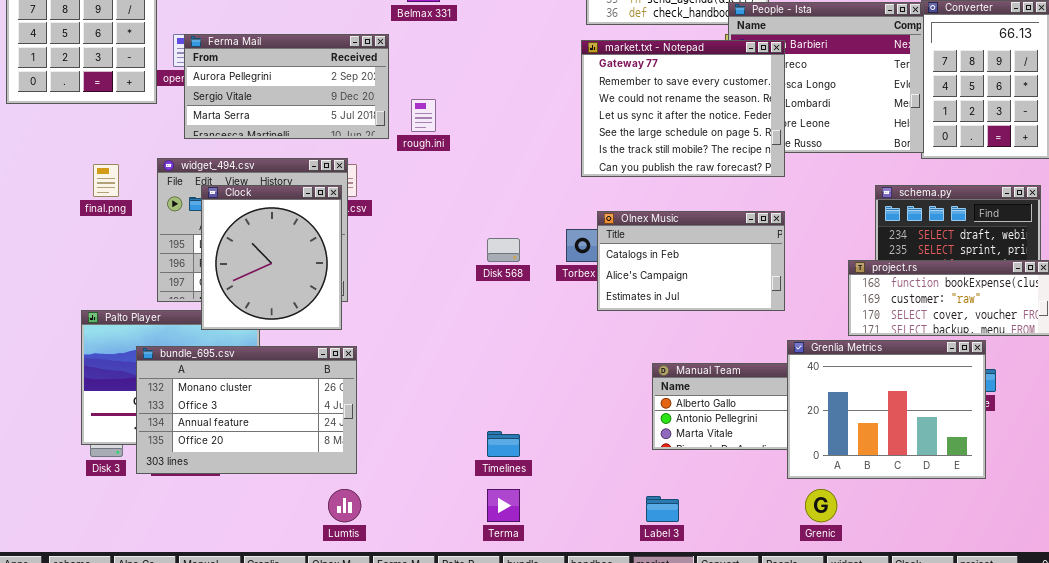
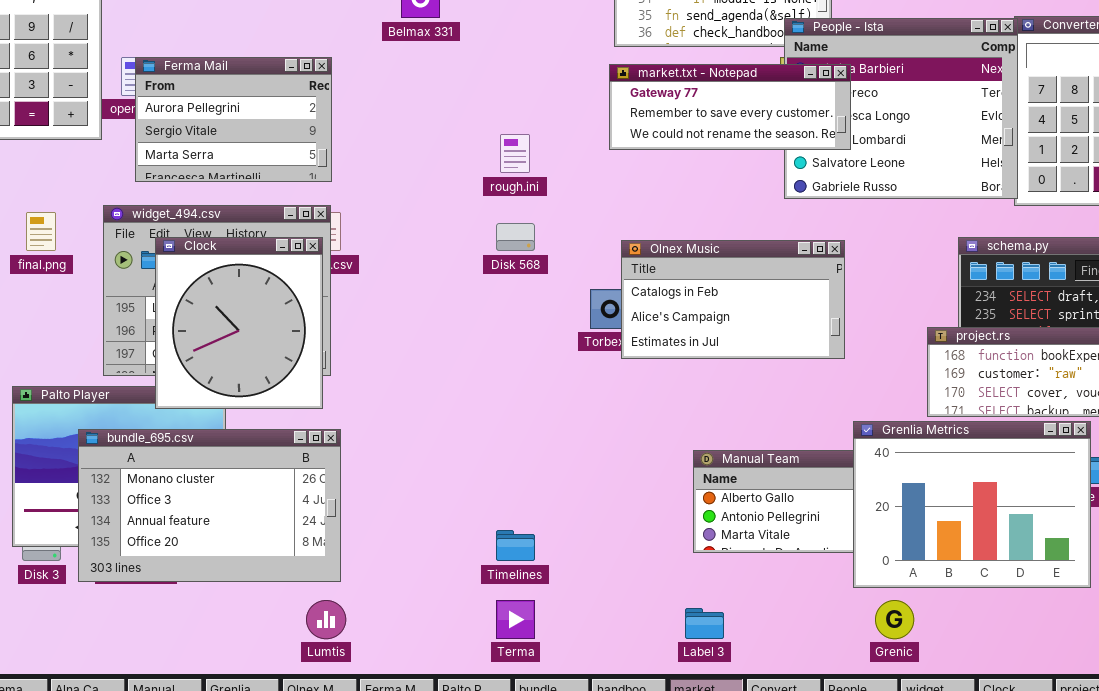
Ferma Mail: [184,34,389,139] -> [135,57,332,182], resized
market.txt - Notepad: [581,40,785,177] -> [609,64,851,150], resized
rough.ini: [411,99,436,132] -> [500,134,530,173], moved
Olnex Music: [597,211,785,311] -> [621,240,845,359], moved
Disk 568: [487,238,520,262] -> [496,223,535,251], moved

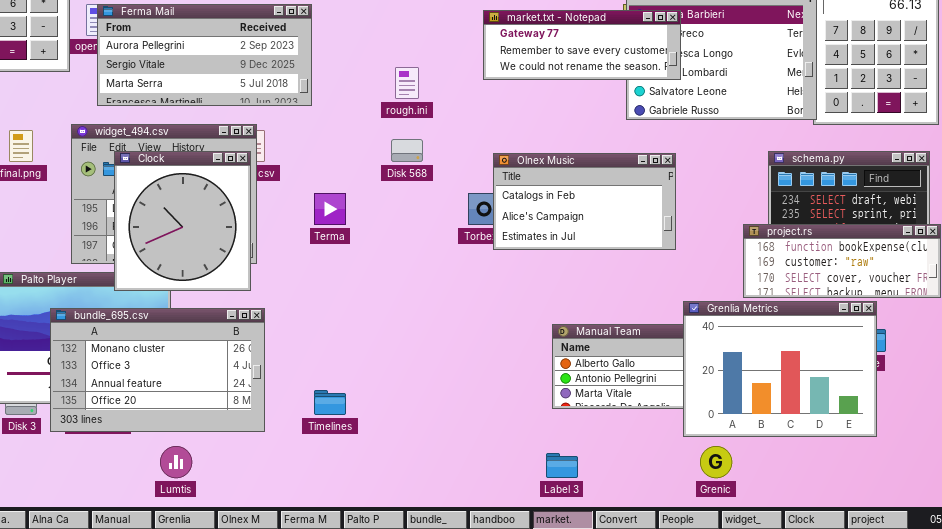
Ferma Mail: [135,57,332,182] -> [97,4,312,106], resized
Timelines: [496,530,535,561] -> [314,390,346,415], moved
Lumtis: [306,600,346,639] -> [160,446,192,478], moved
Terma: [496,600,535,639] -> [314,193,346,225], moved

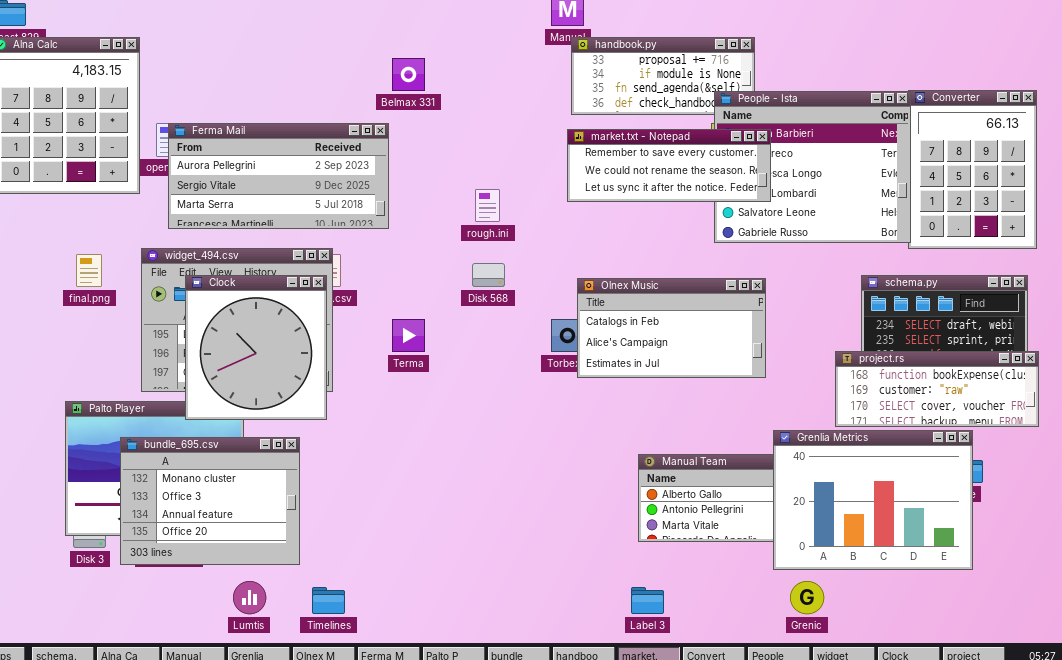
market.txt - Notepad: [483,10,681,80] -> [567,129,771,202], scrolled down 1 row
bundle_695.csv: [50,308,265,432] -> [120,437,300,565], resized
Timelines: [314,390,346,415] -> [312,587,345,614], moved

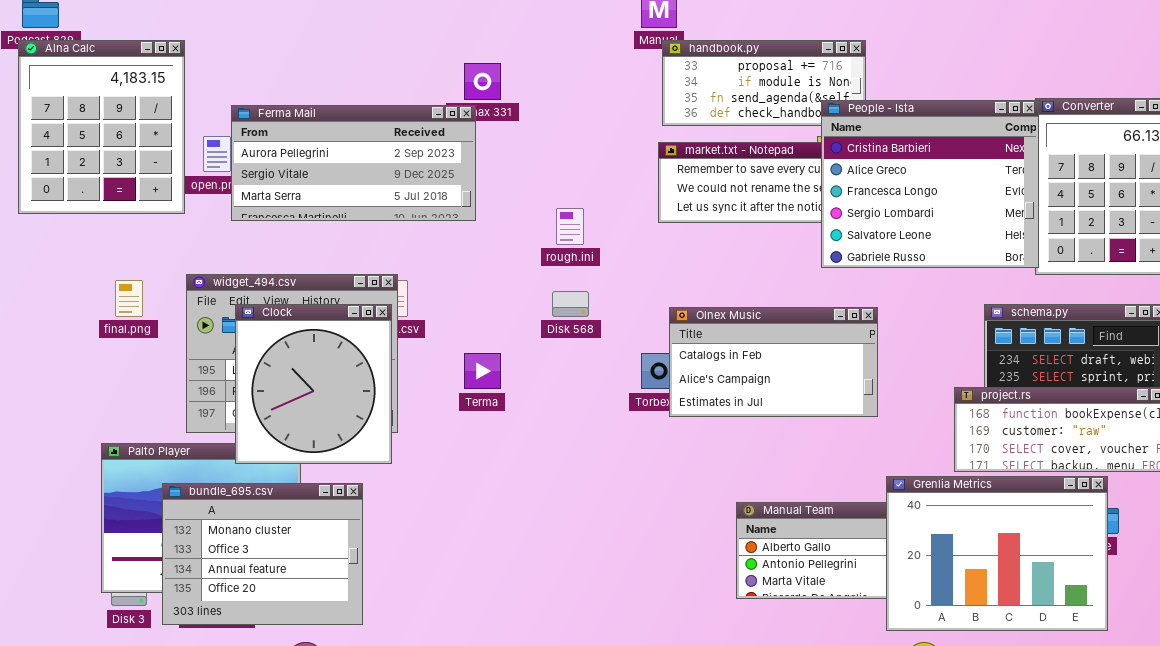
People - Ista: [714,91,911,243] -> [821,100,1039,268], raised
Ferma Mail: [168,123,389,229] -> [231,105,476,221], moved

